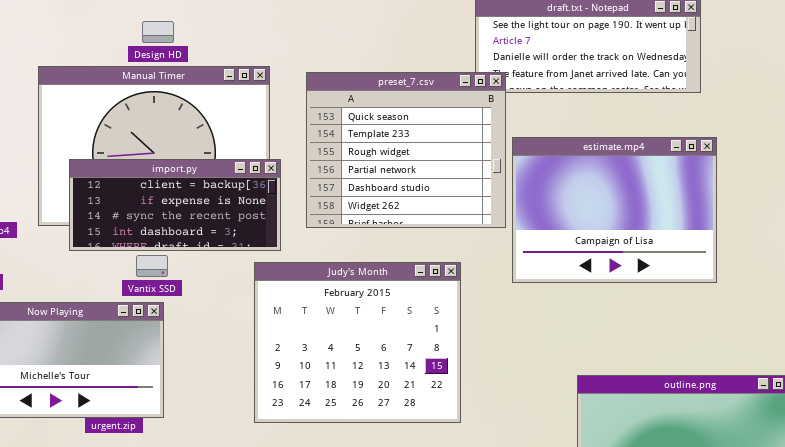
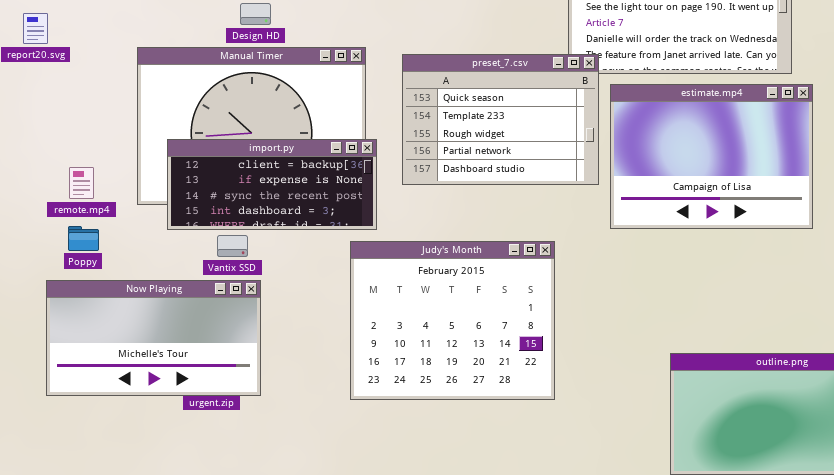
preset_7.csv: [306,72,506,228] -> [402,54,599,185], resized
estimate.mp4: [512,137,717,283] -> [610,84,813,229], moved
Vantix SSD: [136,255,168,277] -> [217,235,248,257], moved

